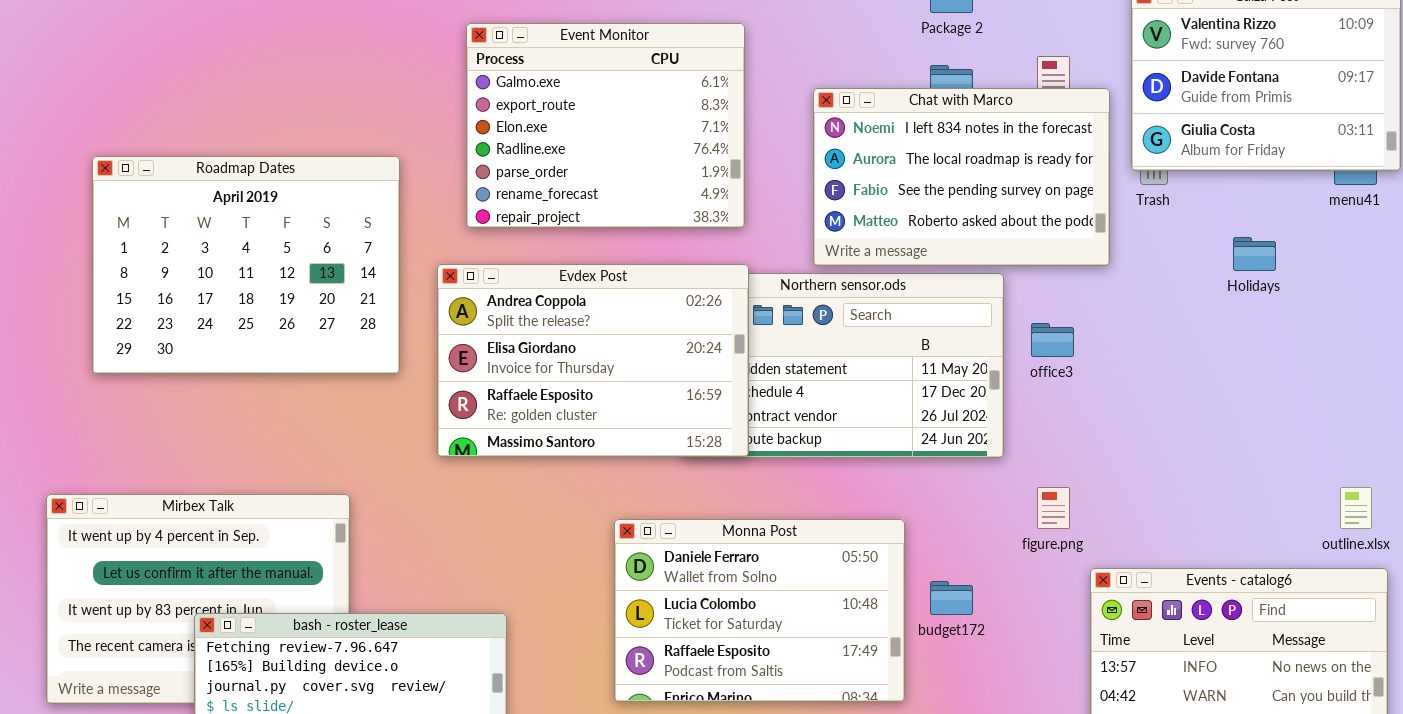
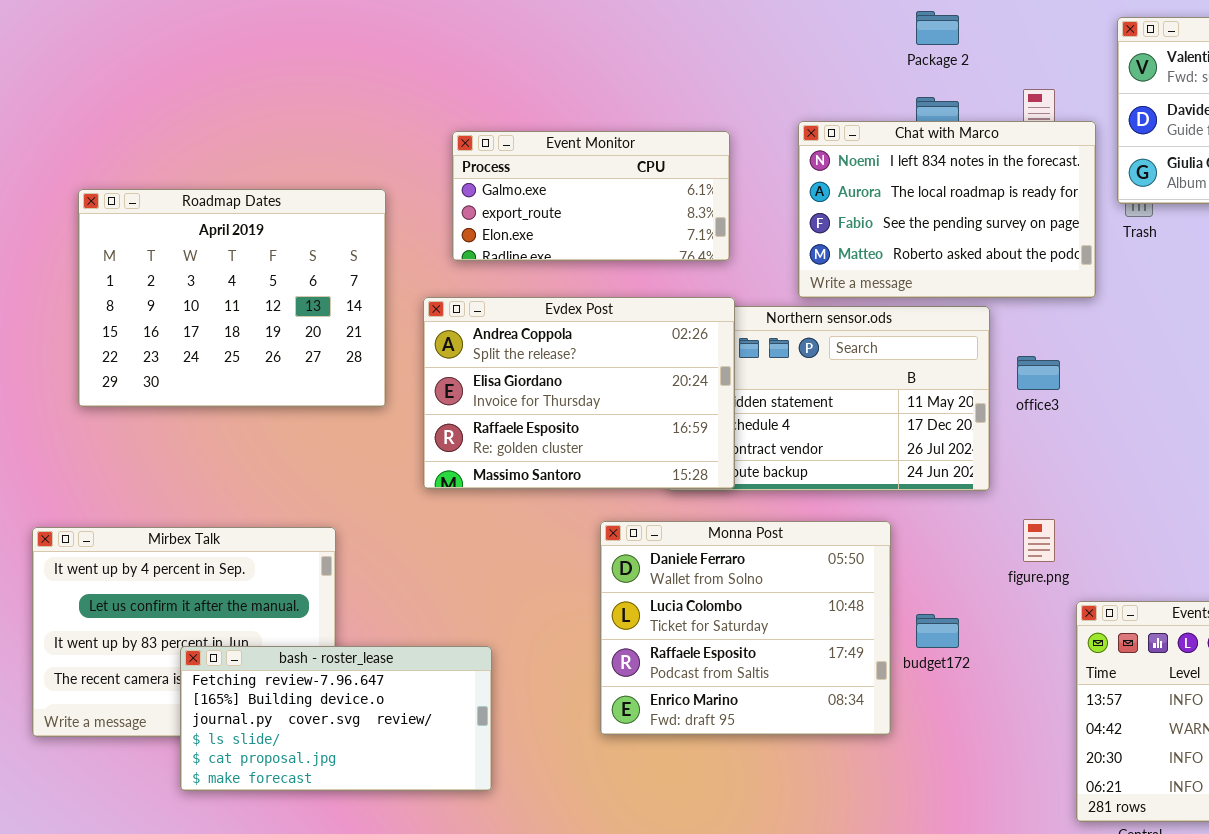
Event Monitor: [466,23,745,228] -> [452,131,730,261], resized
Monna Post: [614,519,905,702] -> [600,521,891,735], resized

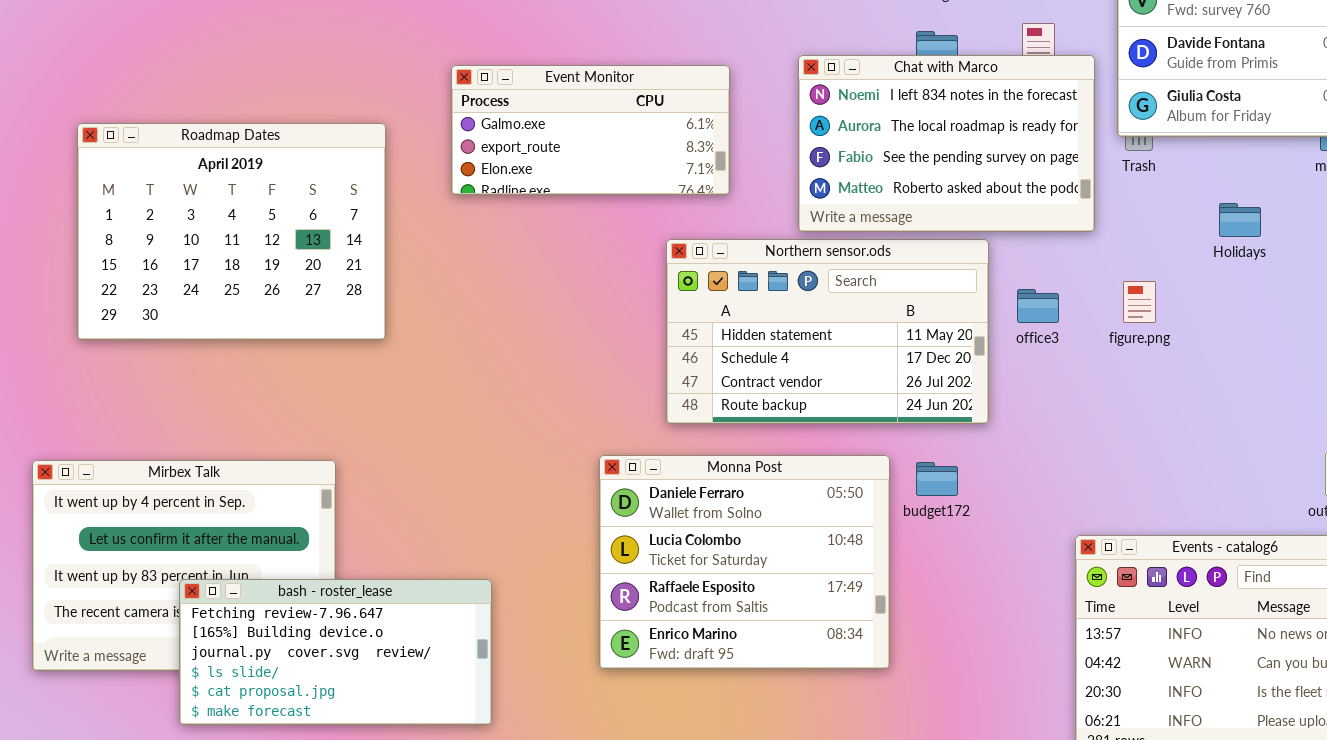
Evdex Post: [423,297,735,489] -> none, closed
figure.png: [1023,519,1055,562] -> [1123,281,1156,323], moved
budget172: [916,614,959,648] -> [916,462,958,496], moved

